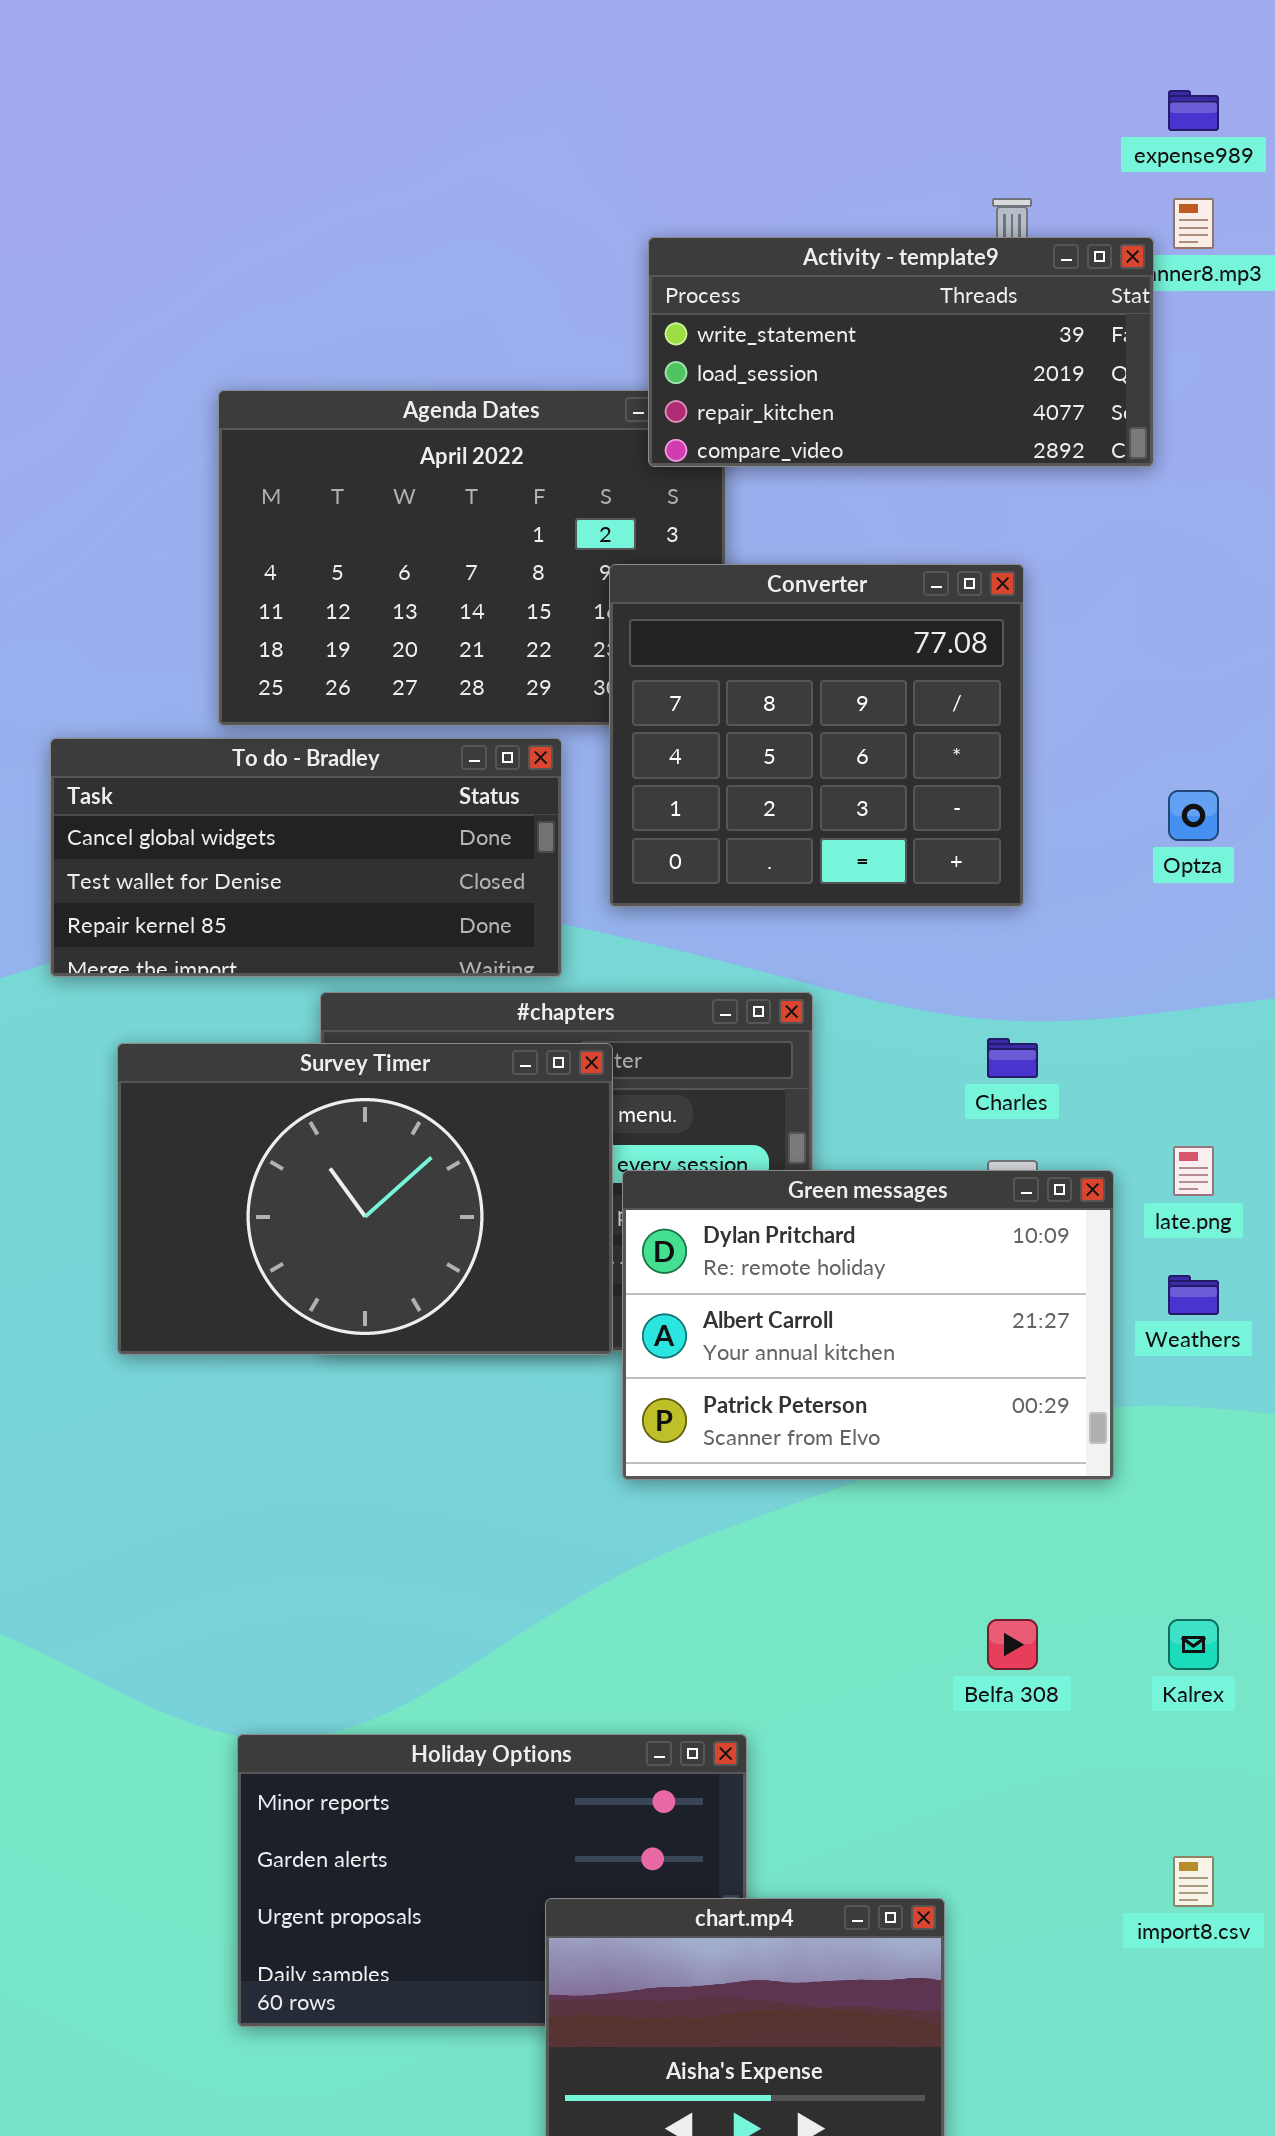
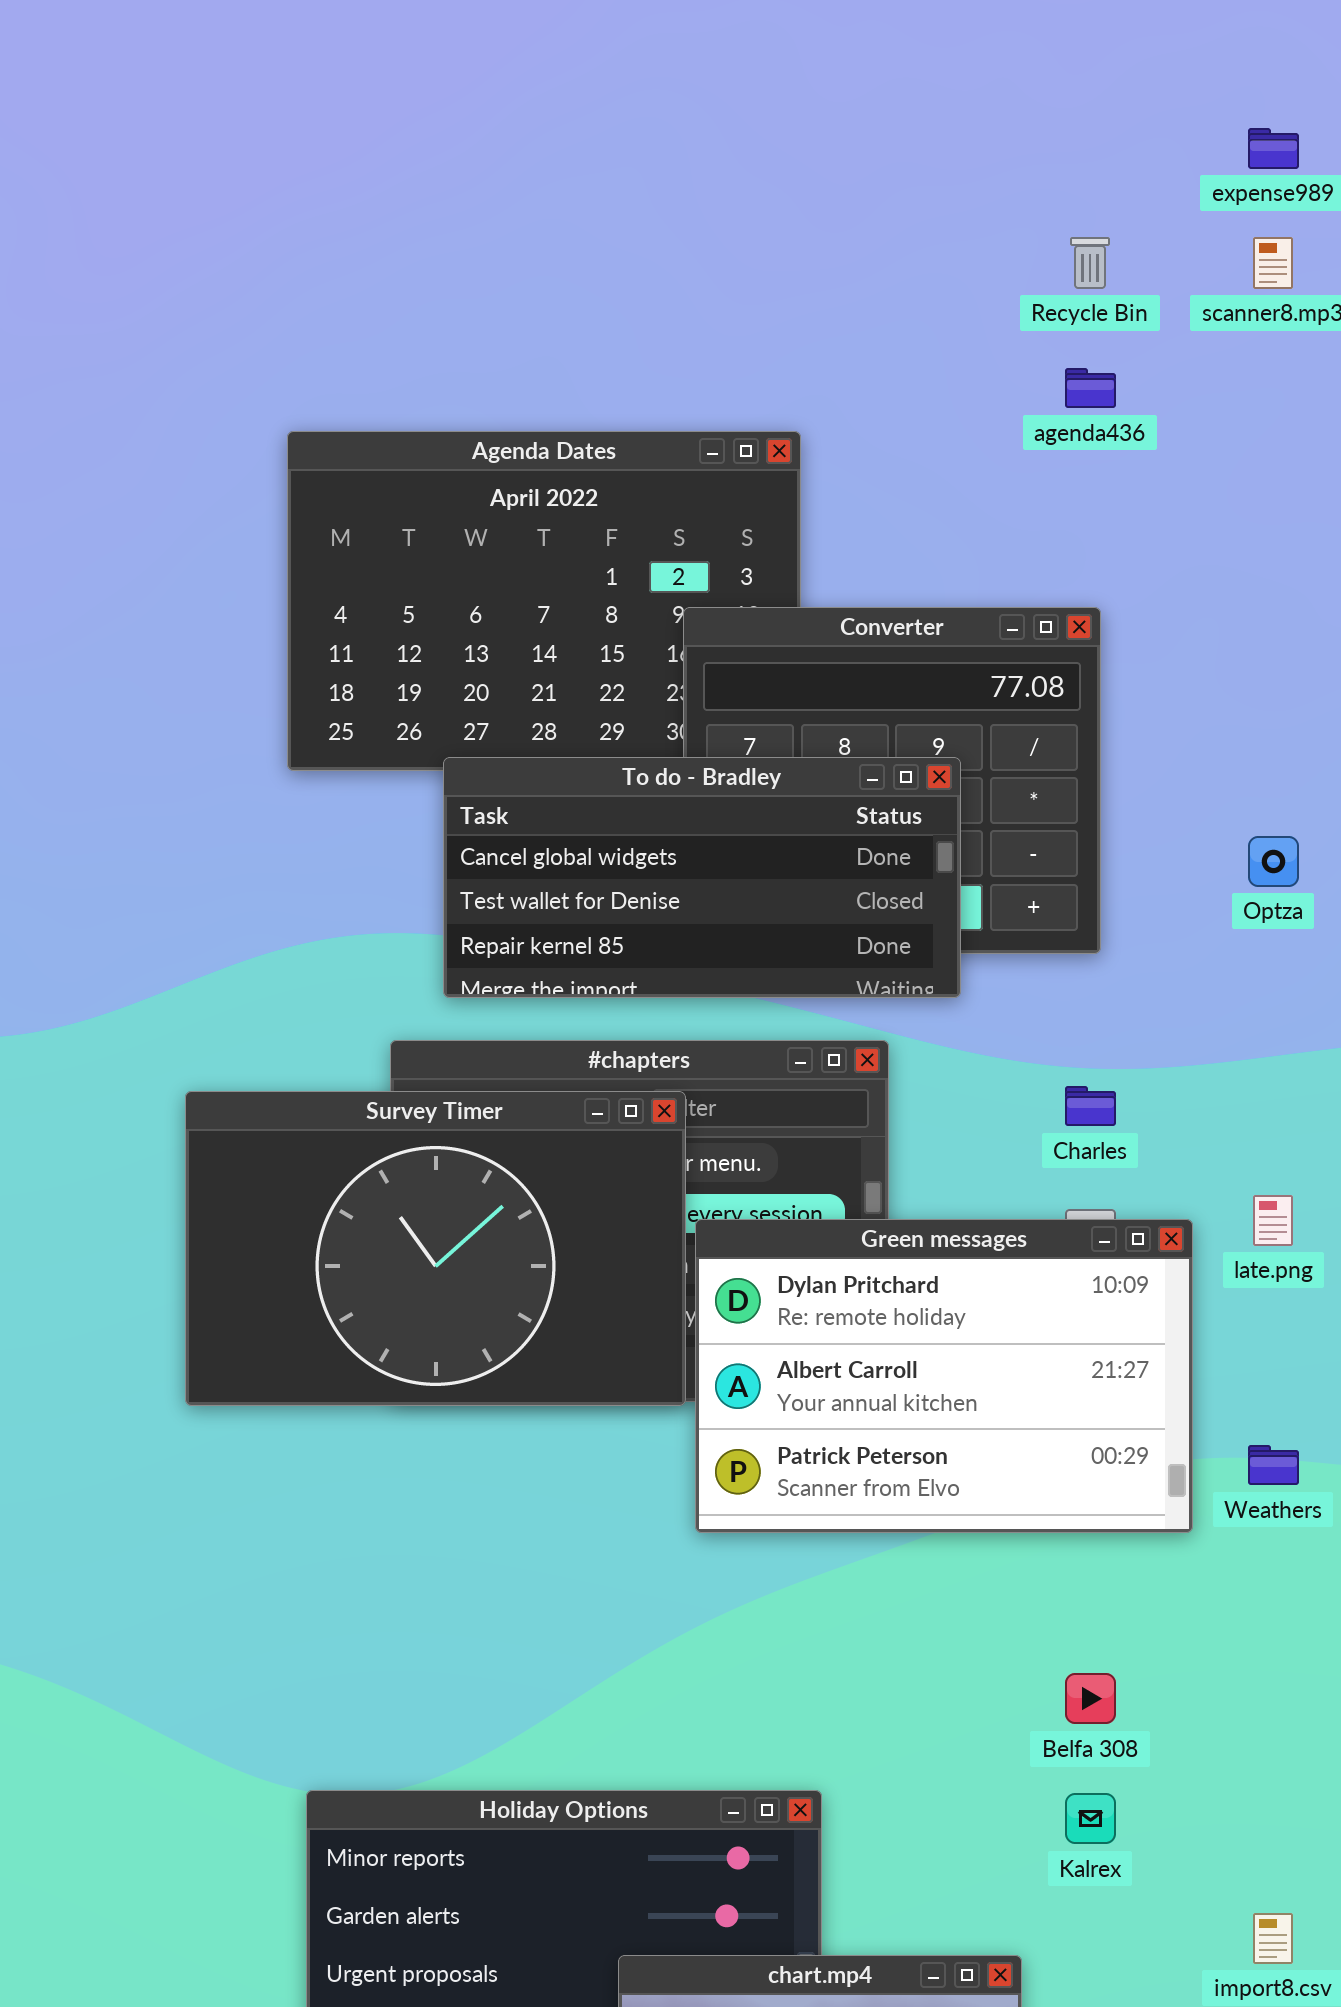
Activity - template9: [648,237,1154,467] -> none, closed
To do - Bradley: [50,738,562,977] -> [443,757,961,998], moved
Weathers: [1168,1275,1219,1315] -> [1248,1445,1299,1485], moved
Kalrex: [1168,1619,1219,1670] -> [1065,1793,1116,1844], moved

